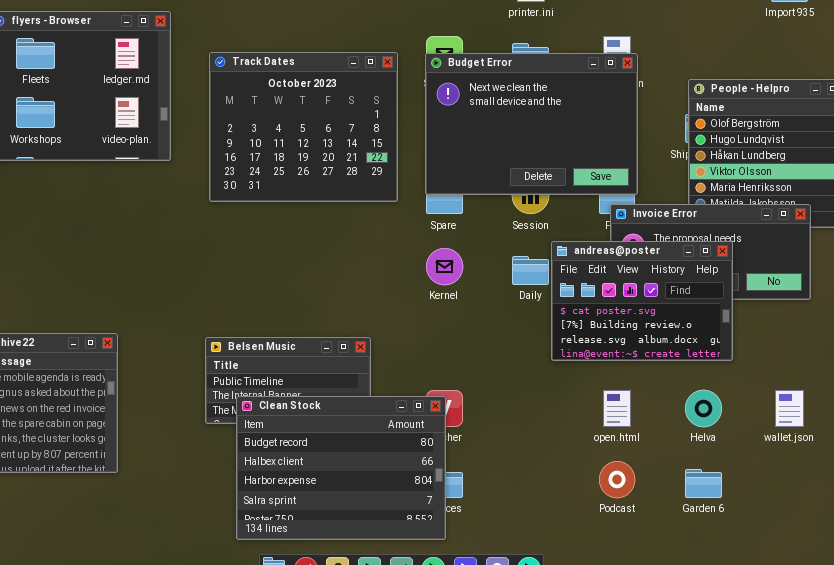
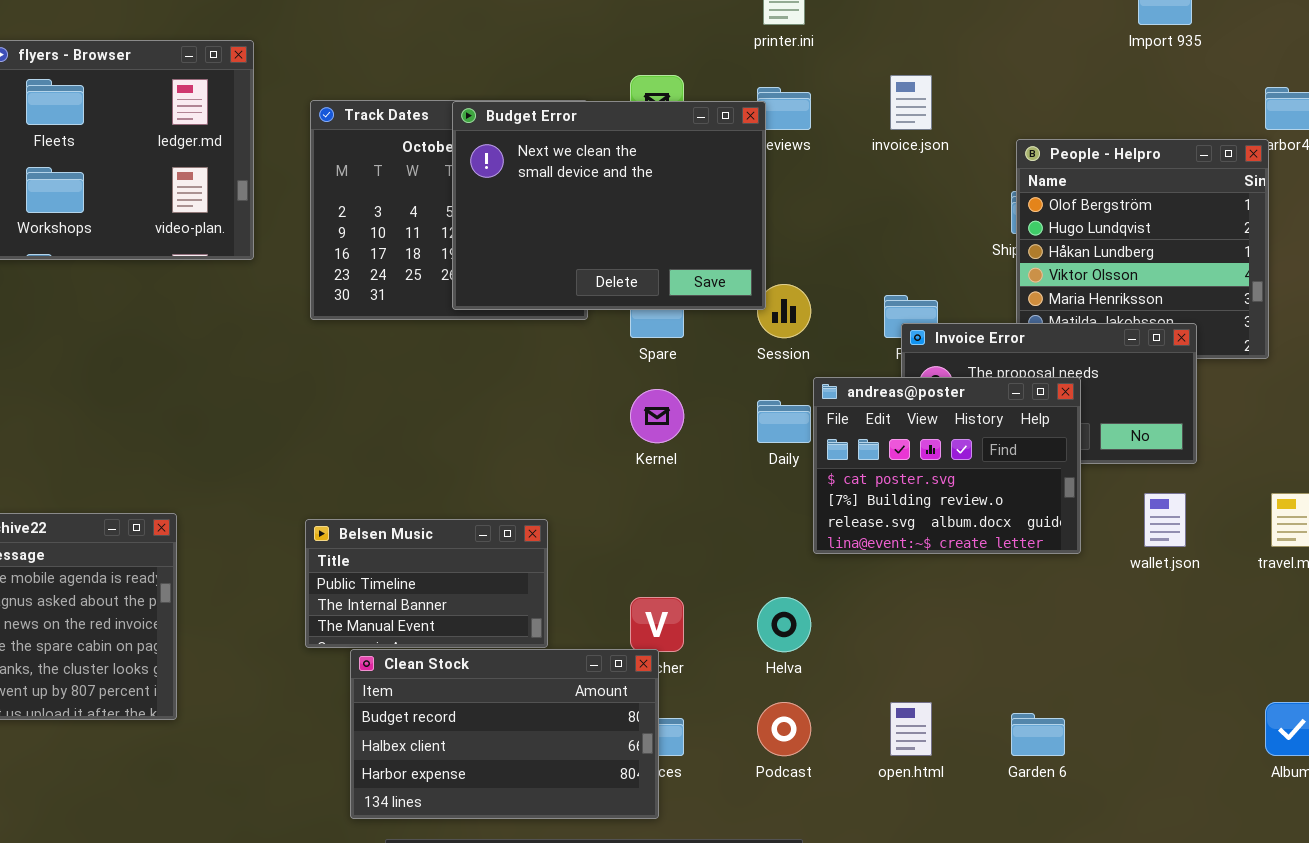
Budget Error: [425,53,638,195] -> [452,101,766,310], moved
open.html: [603,390,631,427] -> [890,702,932,756], moved
Helva: [685,390,722,427] -> [757,597,811,652], moved
wallet.json: [775,390,804,427] -> [1144,493,1186,547], moved
Clean Stock: [236,396,446,540] -> [350,649,659,819], resized
Podcast: [599,461,635,498] -> [757,702,811,756], moved

